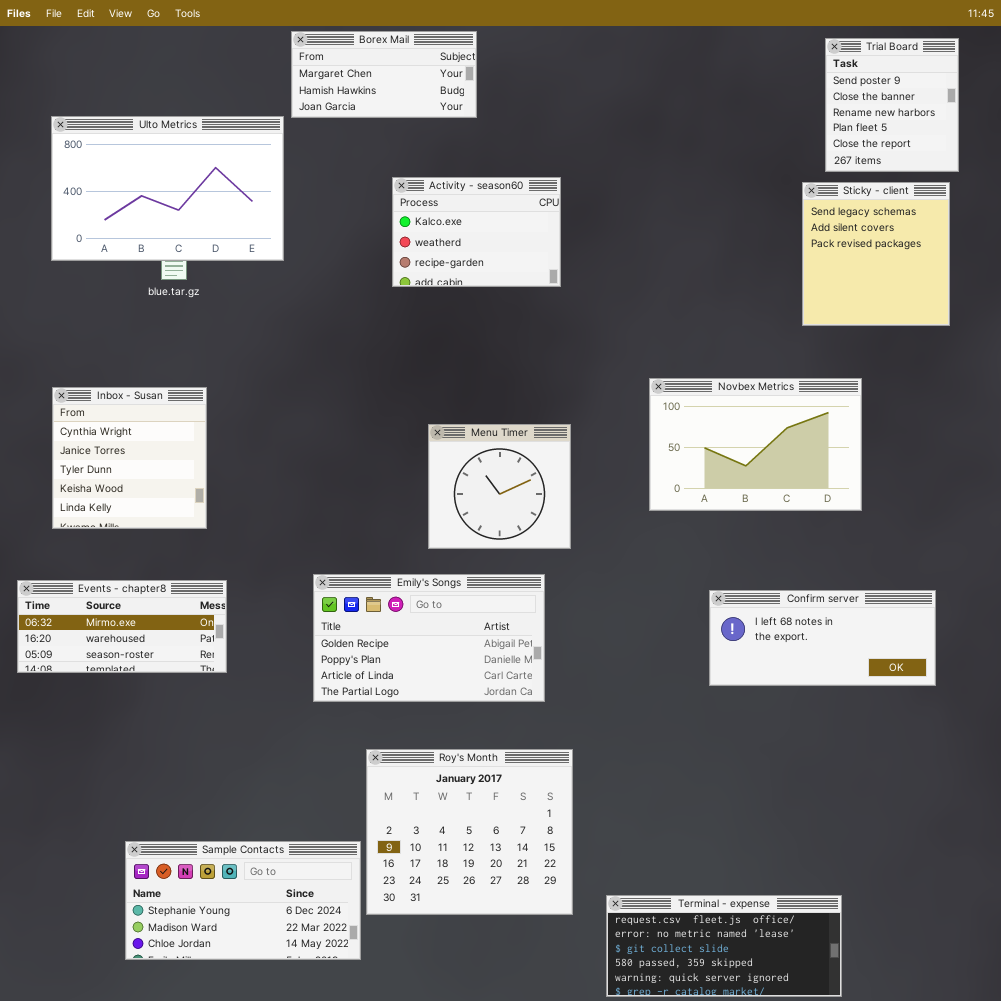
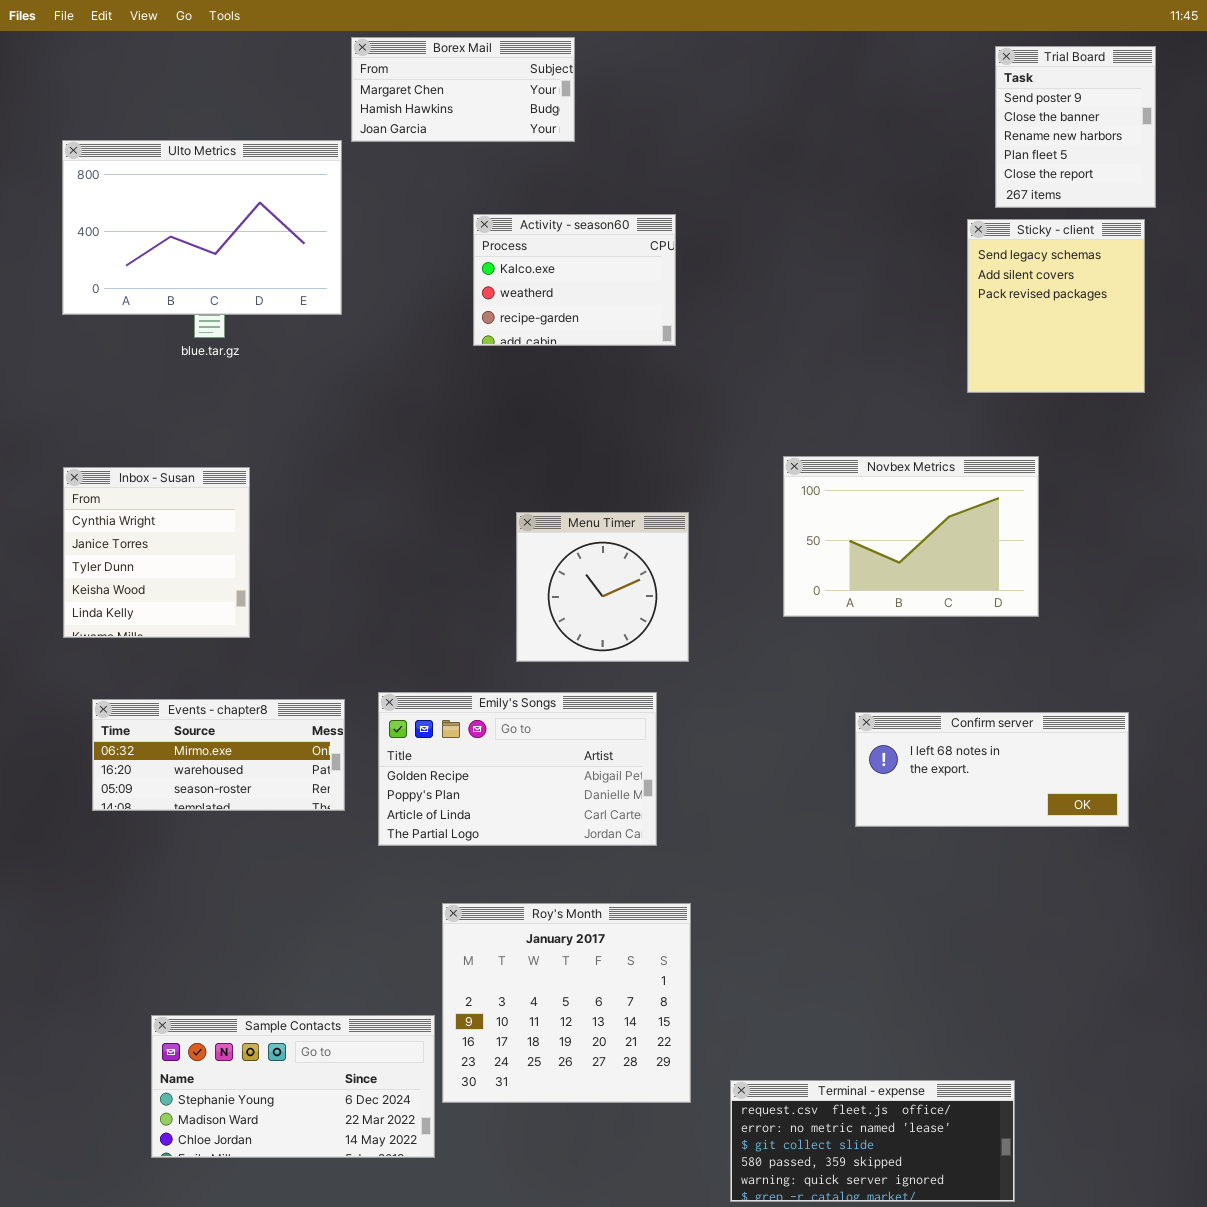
Events - chapter8: [17,580,227,673] -> [92,699,345,811], moved

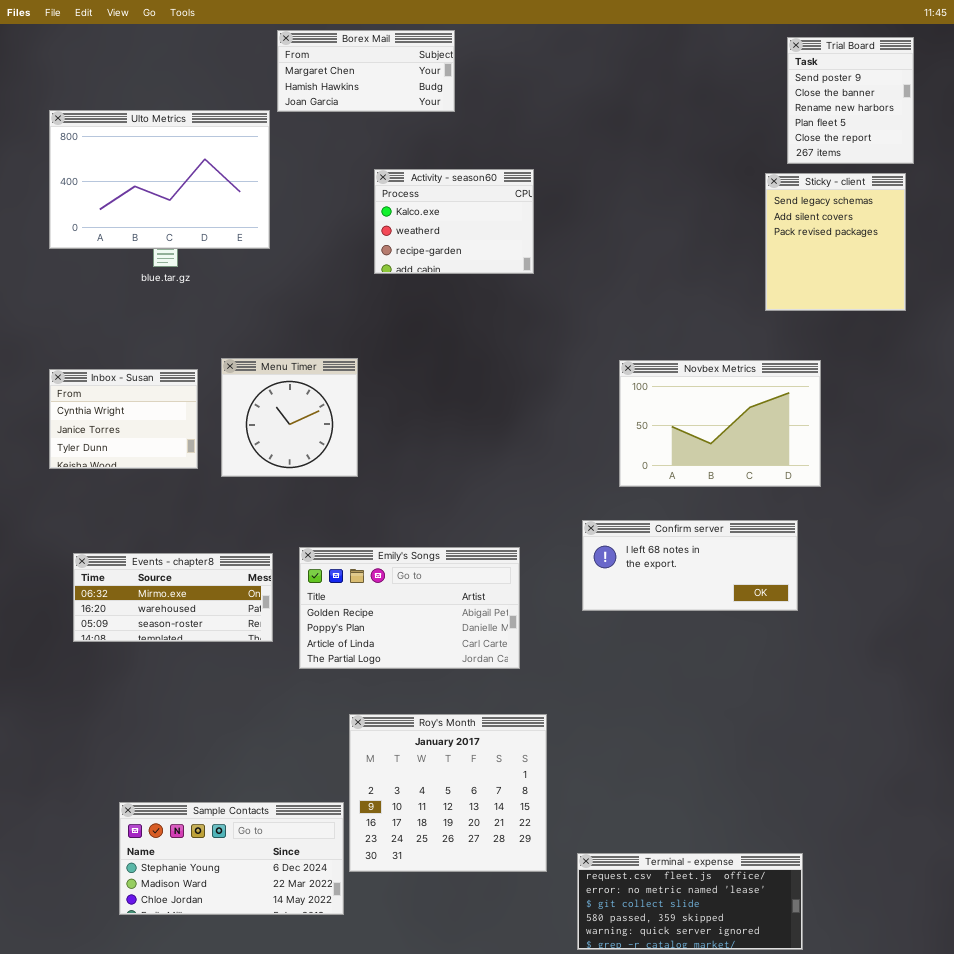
Inbox - Susan: [63,467,250,638] -> [49,369,198,469], resized
Menu Timer: [516,512,689,662] -> [221,358,358,477], moved
Confirm server: [855,712,1129,827] -> [582,520,798,611], moved

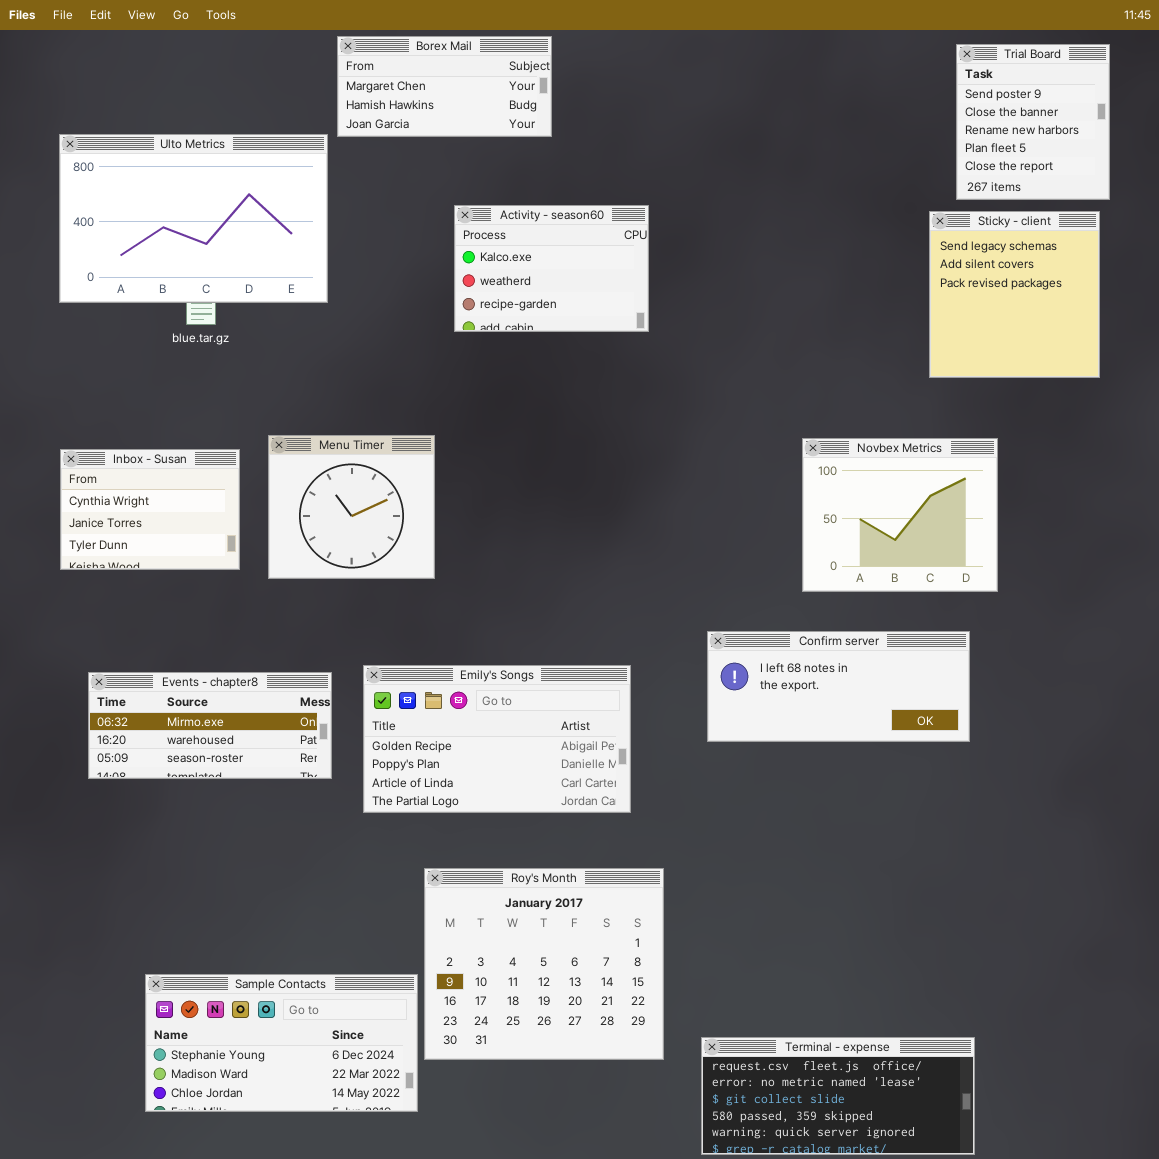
Novbex Metrics: [619,360,821,487] -> [802,438,998,592], resized

